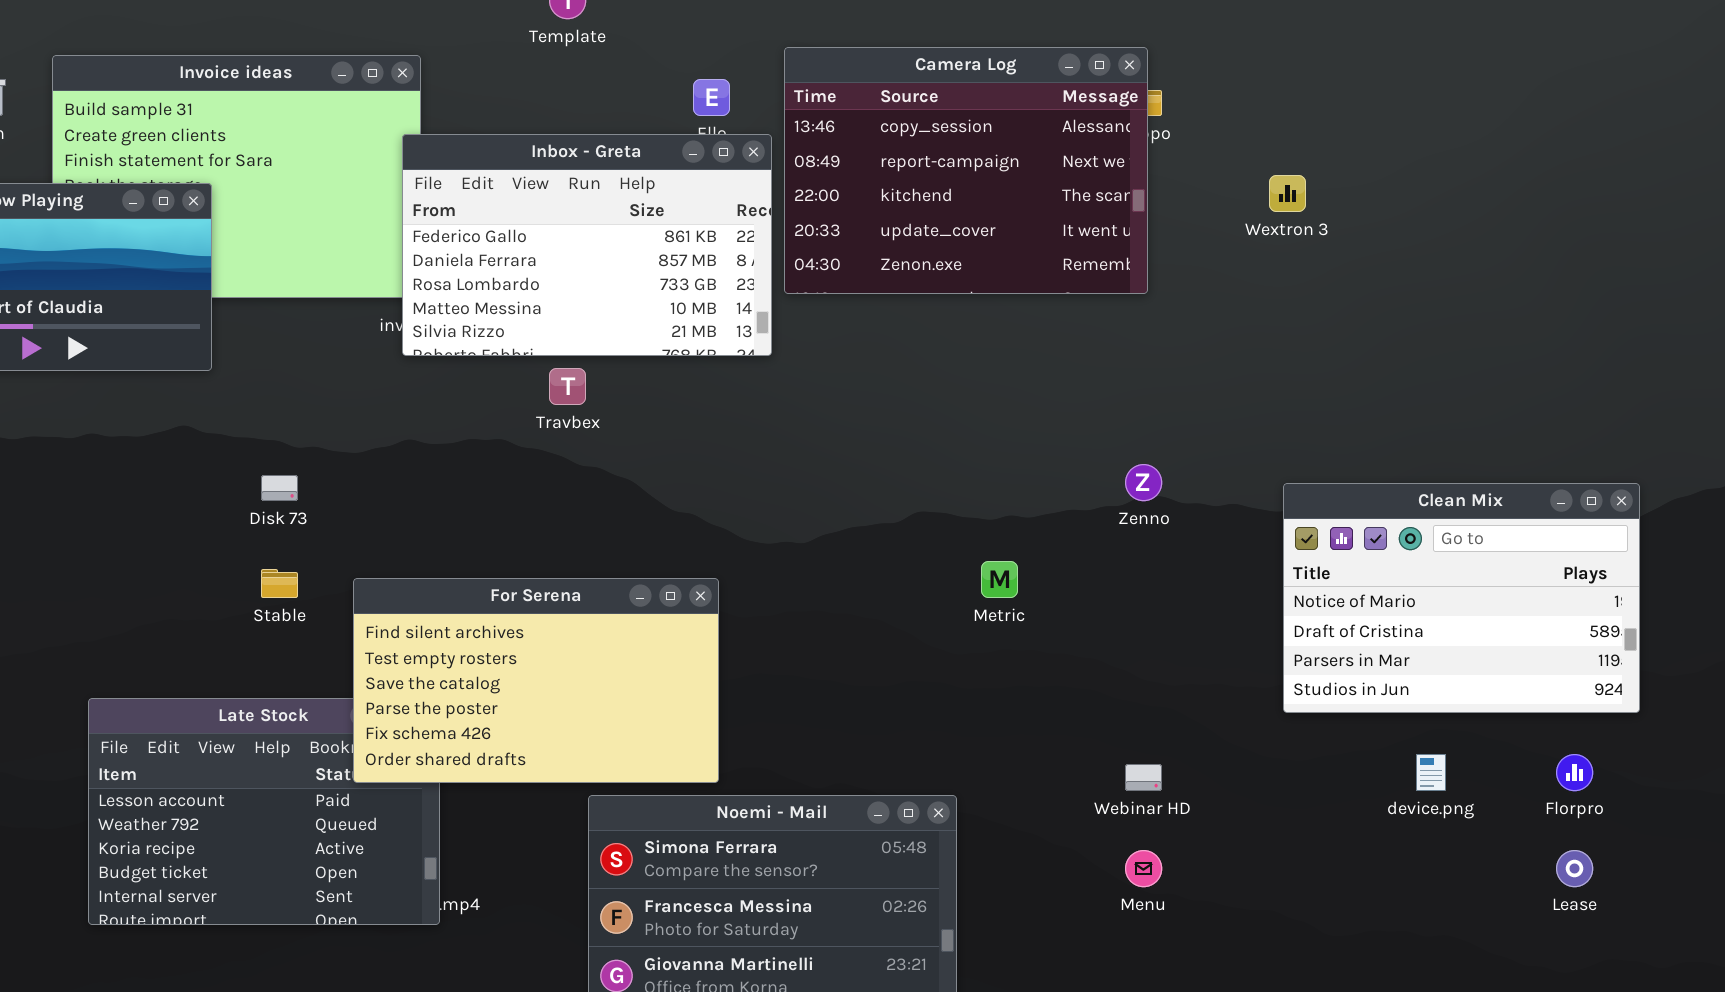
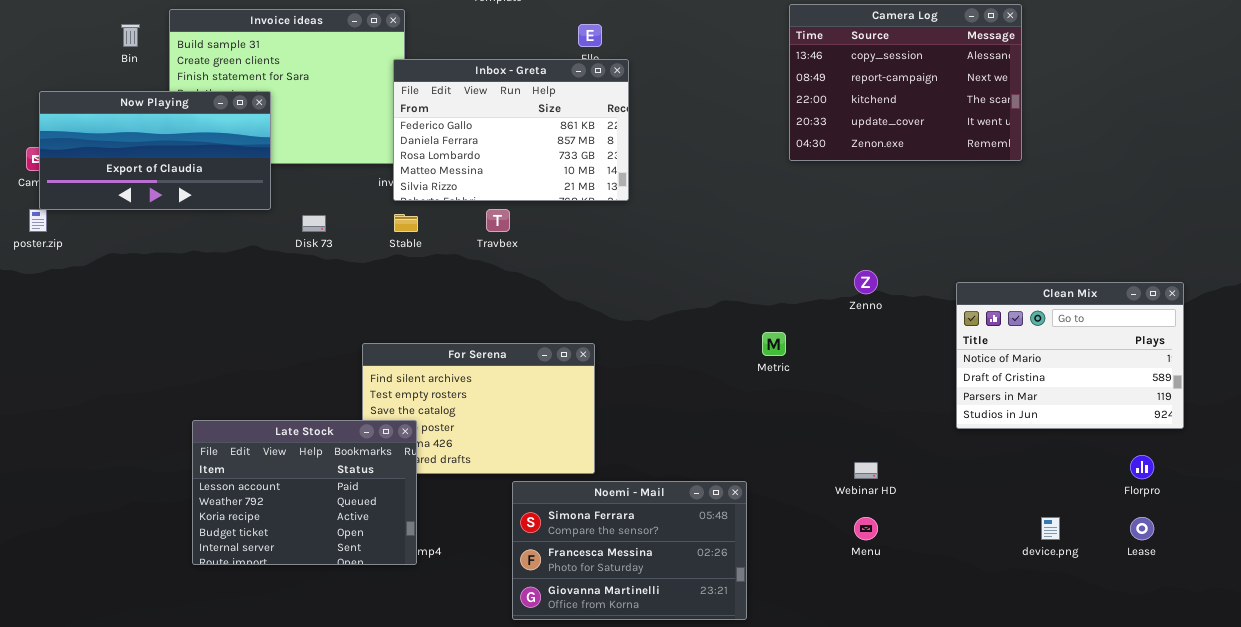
Camera Log: [784,47,1148,294] -> [789,4,1022,161], moved
Disk 73: [261,475,298,501] -> [302,215,326,232], moved
Stable: [261,569,298,598] -> [394,214,418,232], moved
Late Stock: [88,698,440,925] -> [192,420,417,565], raised
device.png: [1416,754,1446,791] -> [1041,517,1060,540], moved

